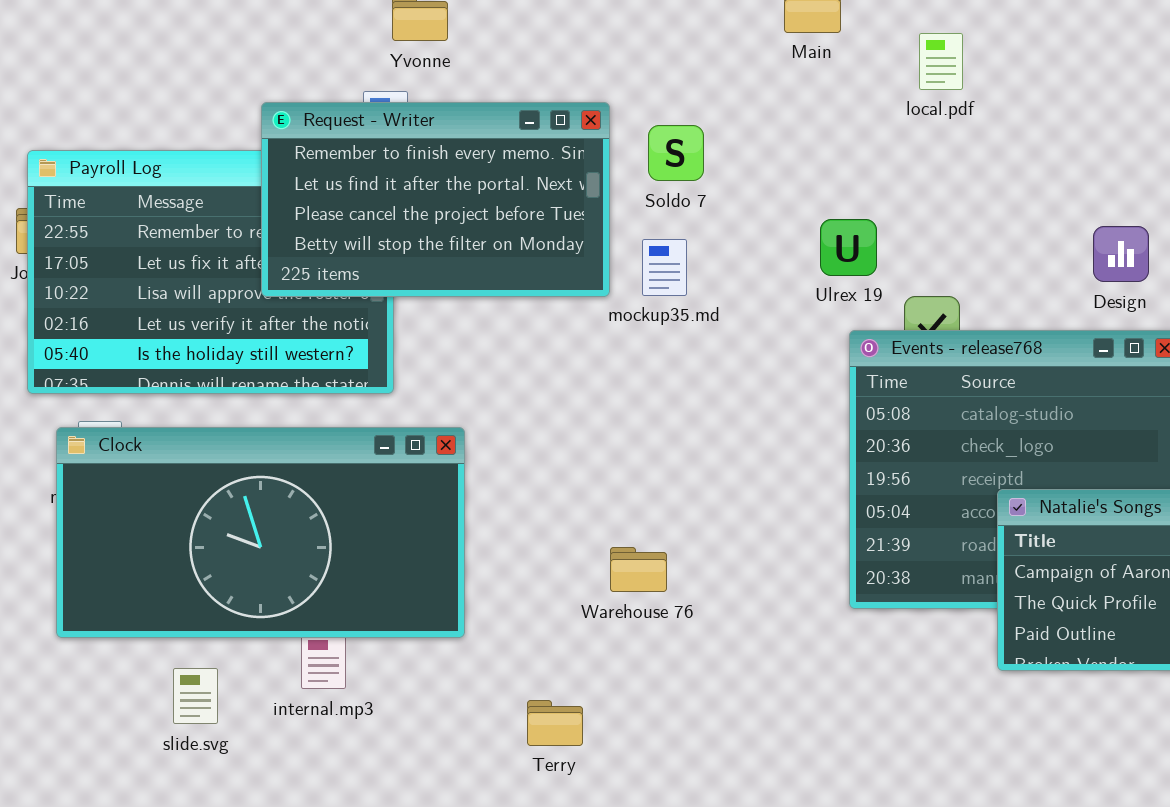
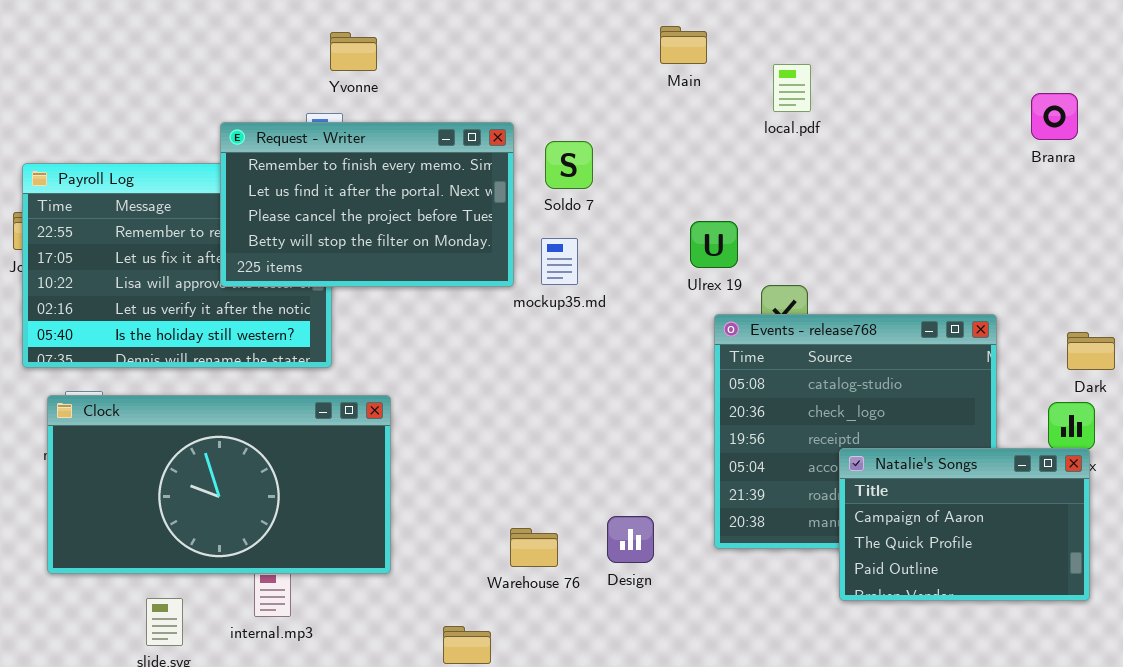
Design: [1093,226,1149,282] -> [607,516,654,563], moved
Warehouse 76: [610,547,667,592] -> [510,528,558,567], moved

